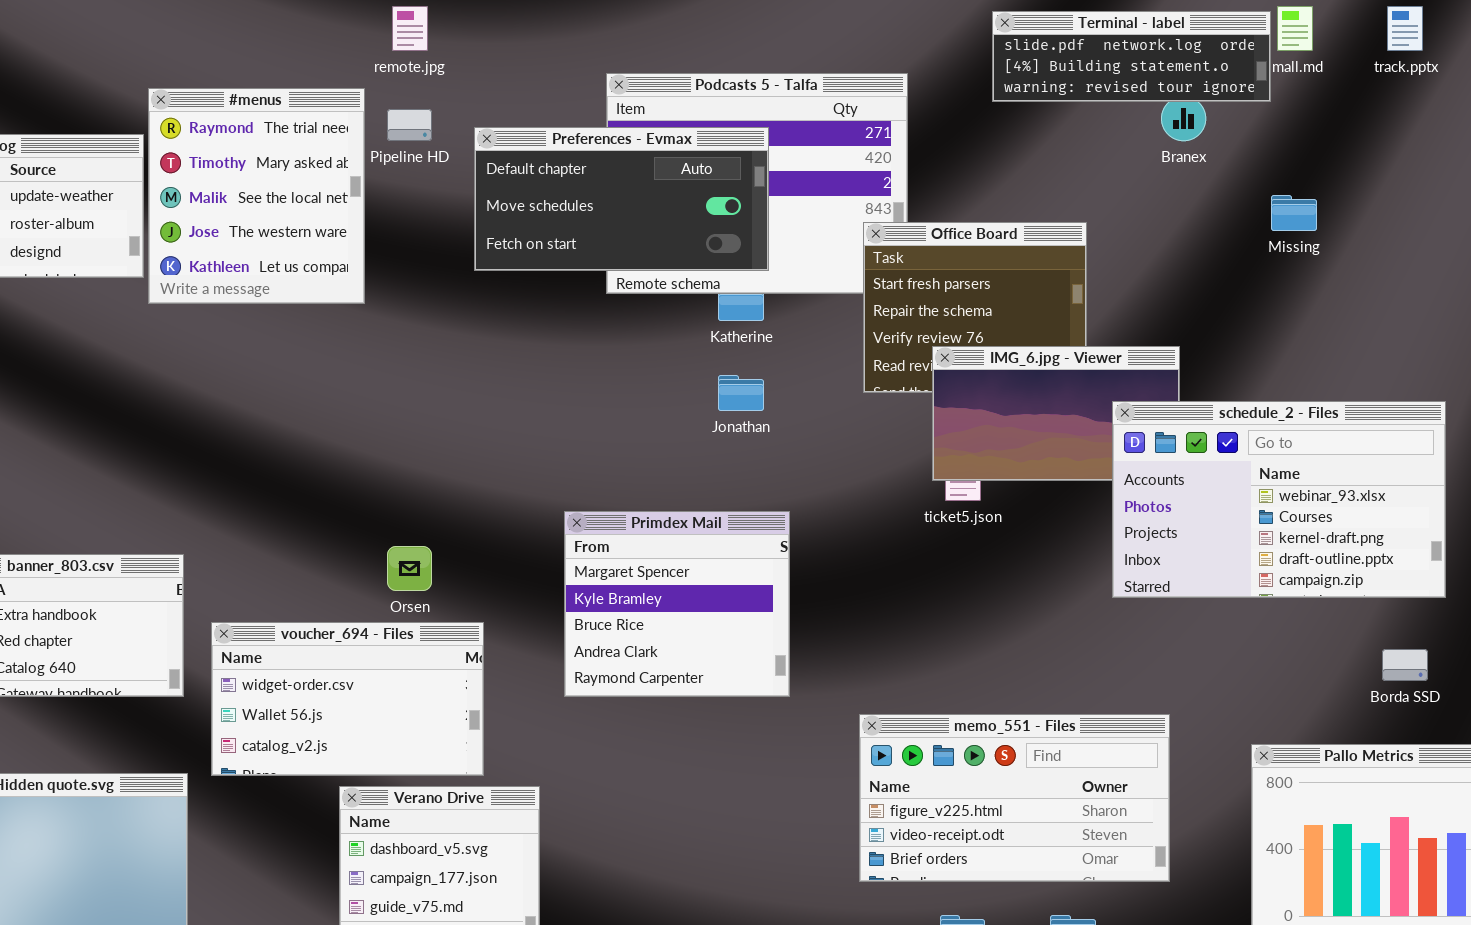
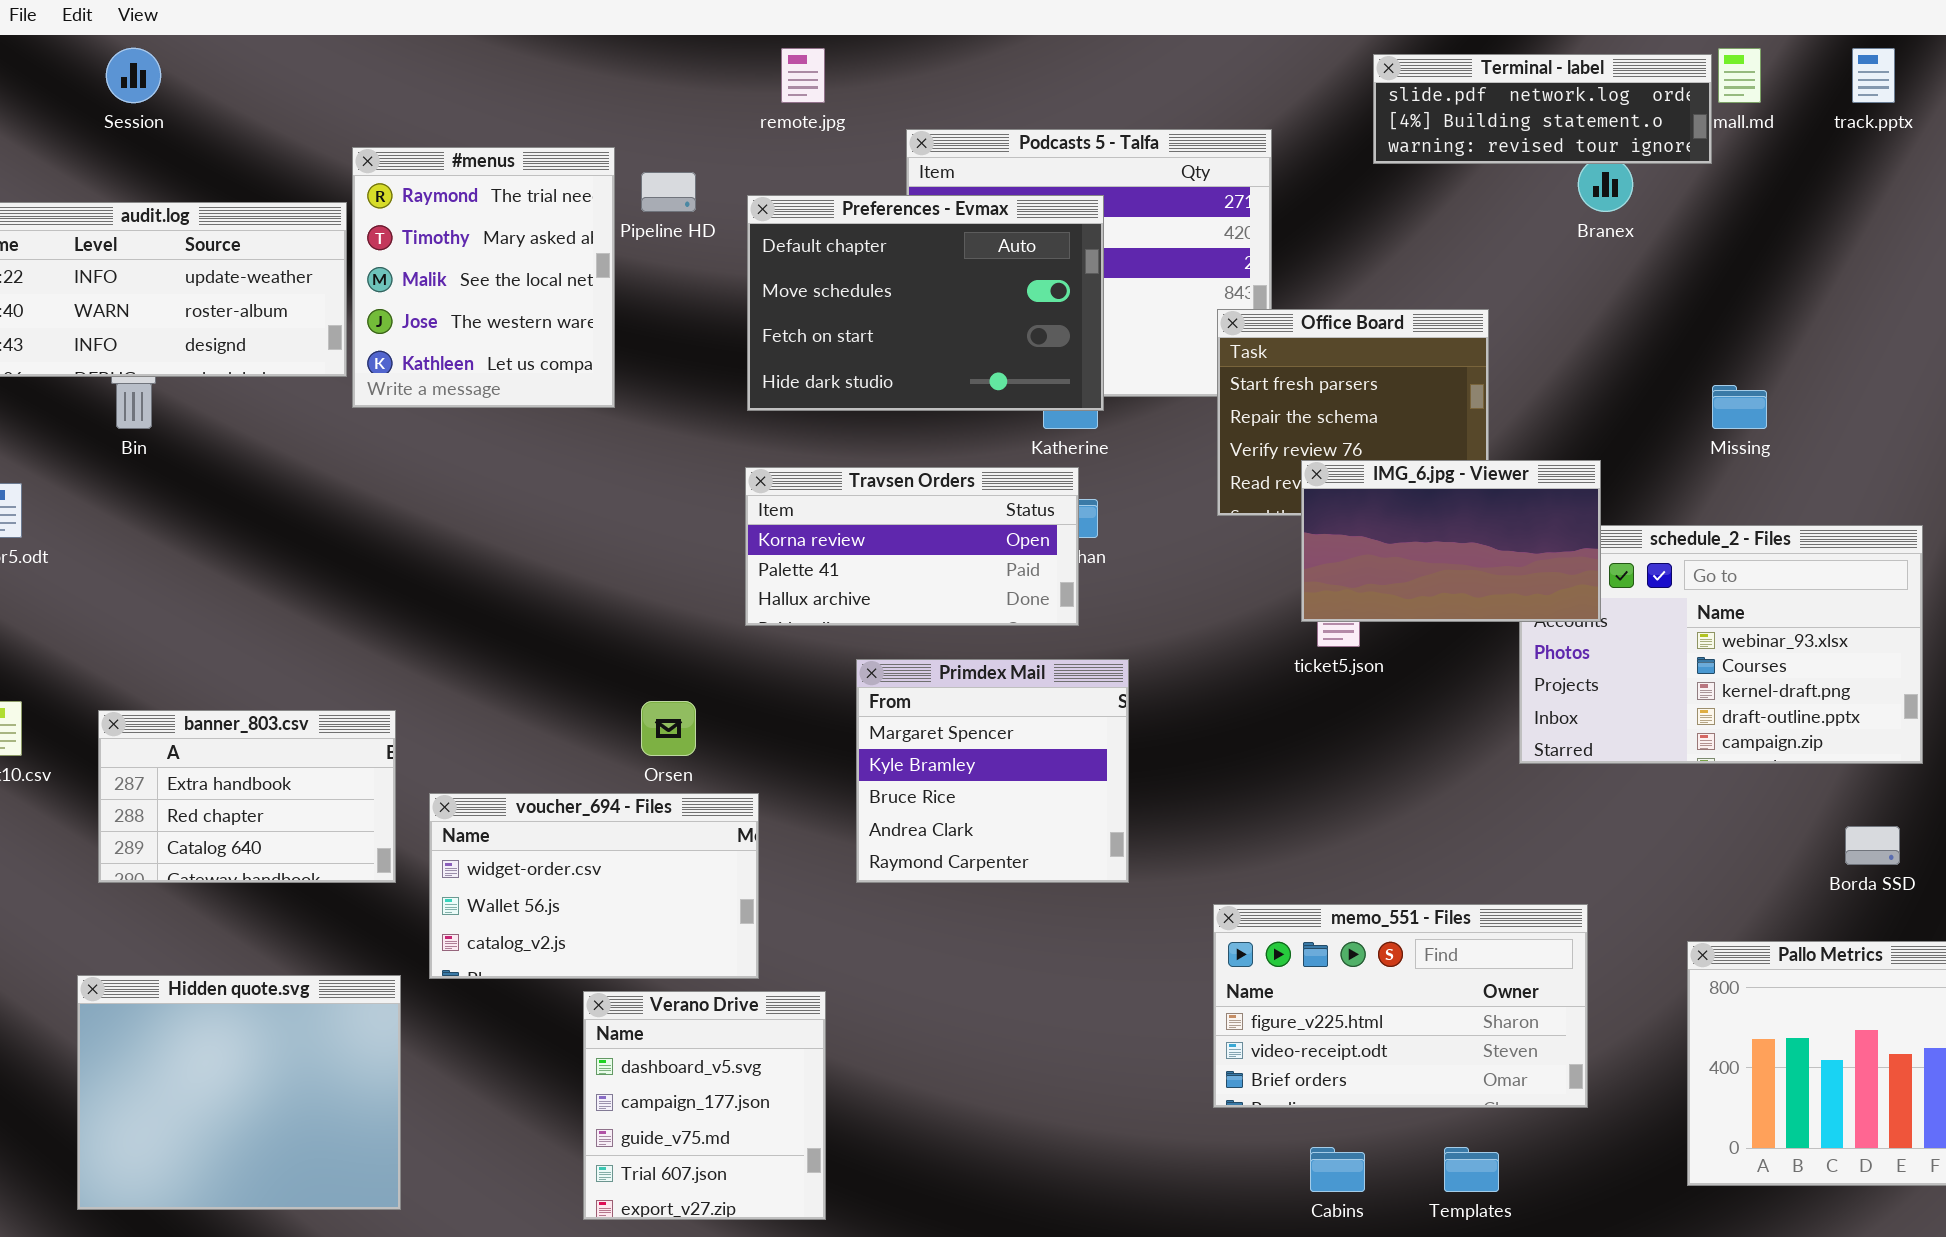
remote.jpg: [392,6,428,51] -> [781,48,825,103], moved
Preferences - Evmax: [474,127,769,271] -> [747,195,1104,411], resized
Missing: [1271,195,1317,231] -> [1712,385,1767,429], moved
IMG_6.jpg - Viewer: [932,346,1180,481] -> [1301,460,1601,622], raised
Travsen Orders: none -> [745,467,1079,626], opened

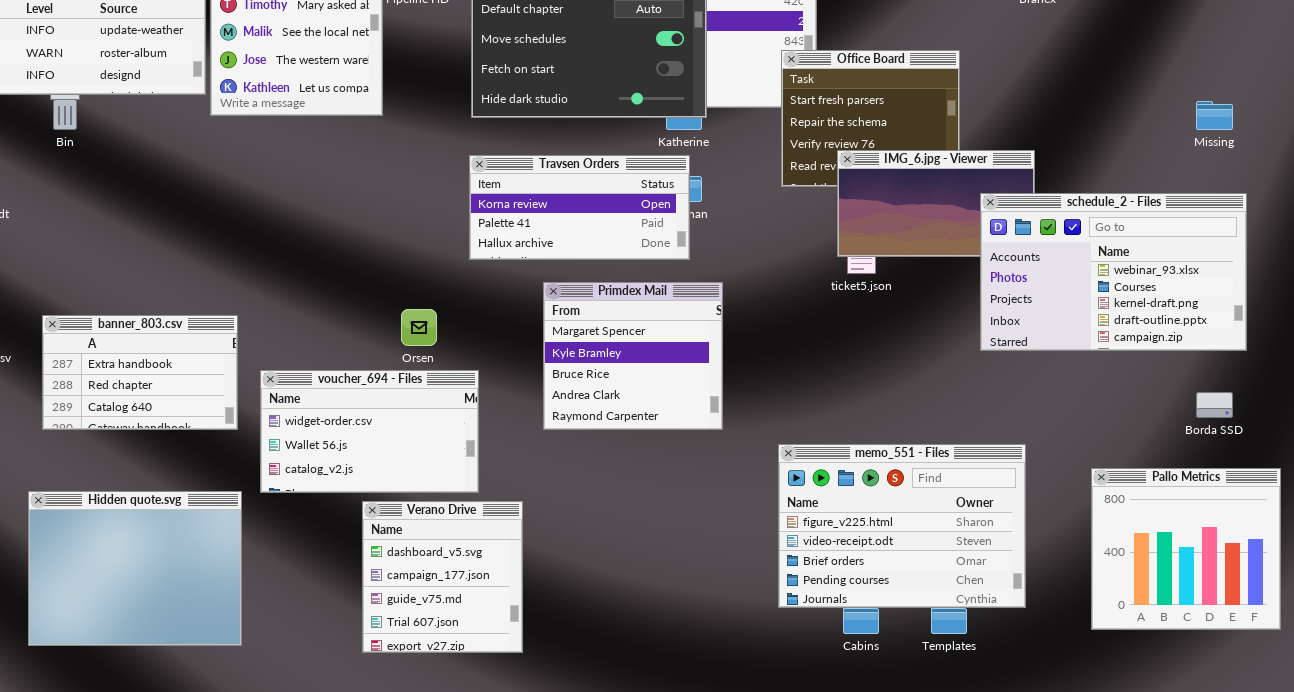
Missing: [1712,385,1767,429] -> [1196,101,1233,130], moved
schedule_2 - Files: [1519,525,1923,764] -> [980,193,1247,351], raised
memo_551 - Files: [1213,904,1588,1108] -> [778,444,1026,608], resized

